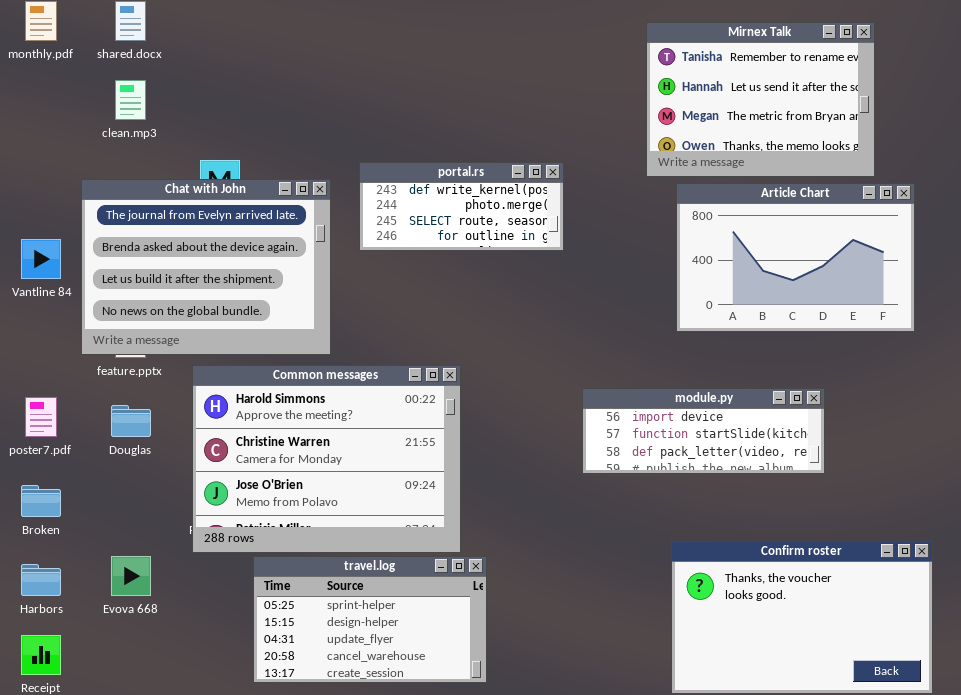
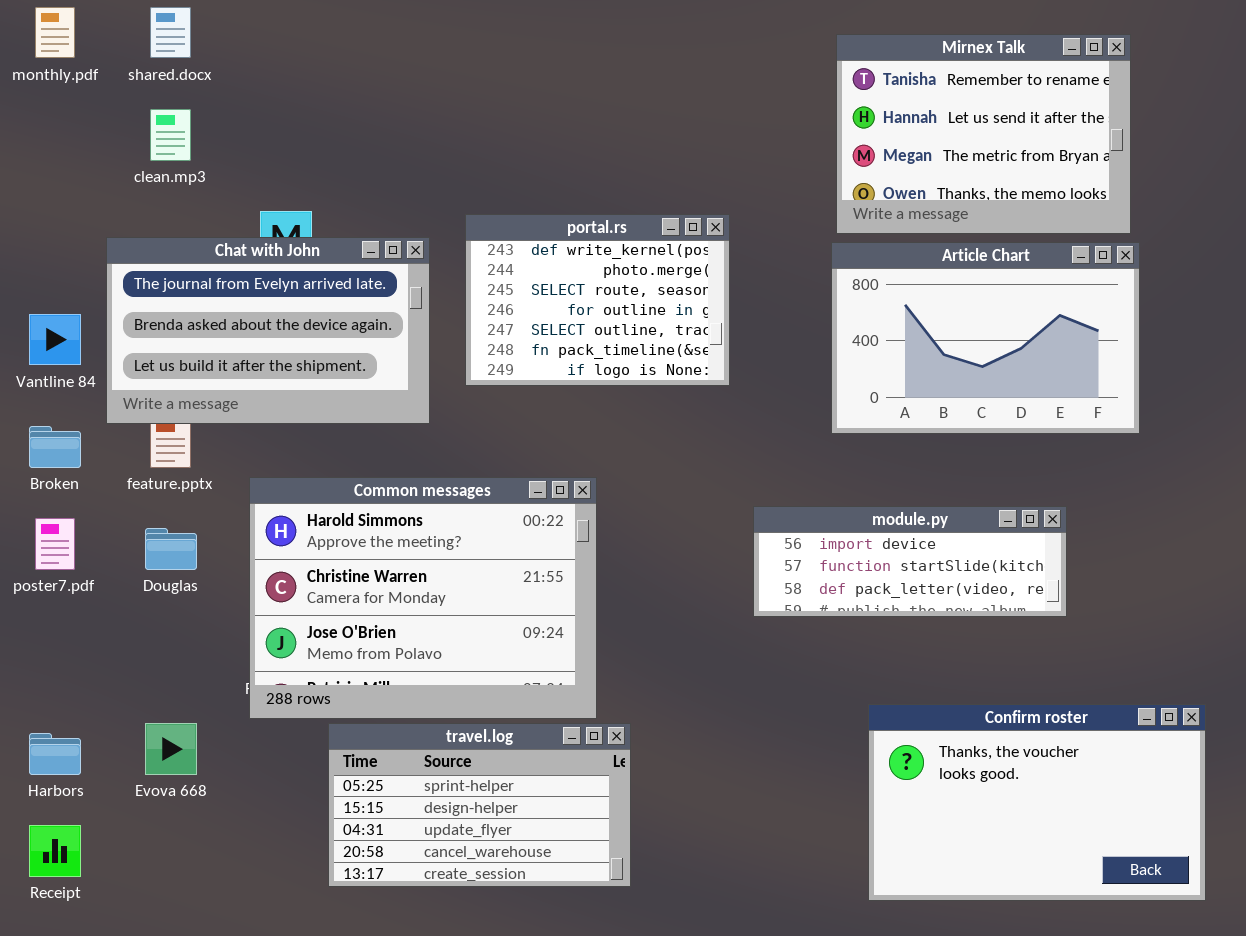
portal.rs: [359,162,564,251] -> [465,214,730,386], resized
Chat with John: [81,179,331,355] -> [106,237,430,424], resized
Article Chart: [676,183,915,332] -> [831,242,1140,434], moved
Broken: [21,485,61,517] -> [29,426,81,468], moved

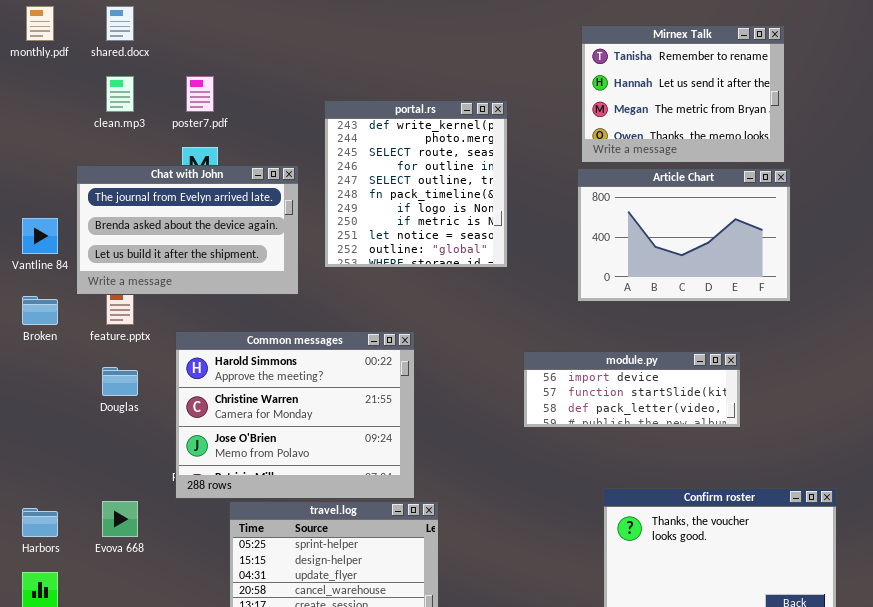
portal.rs: [465,214,730,386] -> [324,100,508,268], resized
poster7.pdf: [35,518,75,570] -> [186,76,214,112], moved

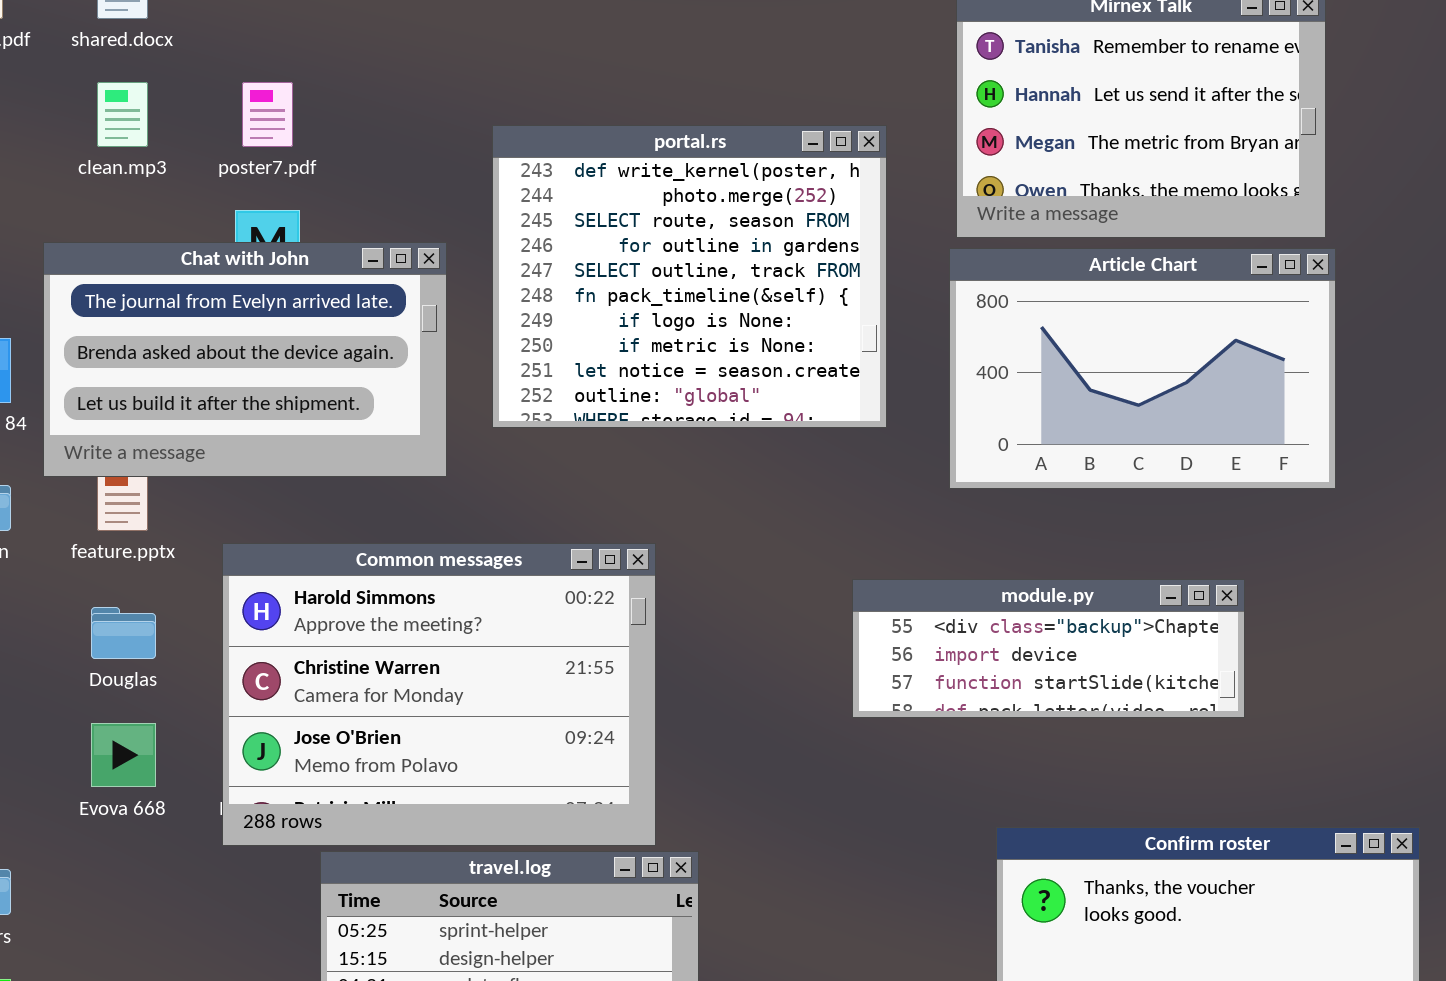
portal.rs: [324,100,508,268] -> [492,125,887,428], resized
module.py: [523,351,741,428] -> [852,579,1245,718], scrolled up 1 row
Evova 668: [102,501,138,537] -> [91,723,156,787], moved

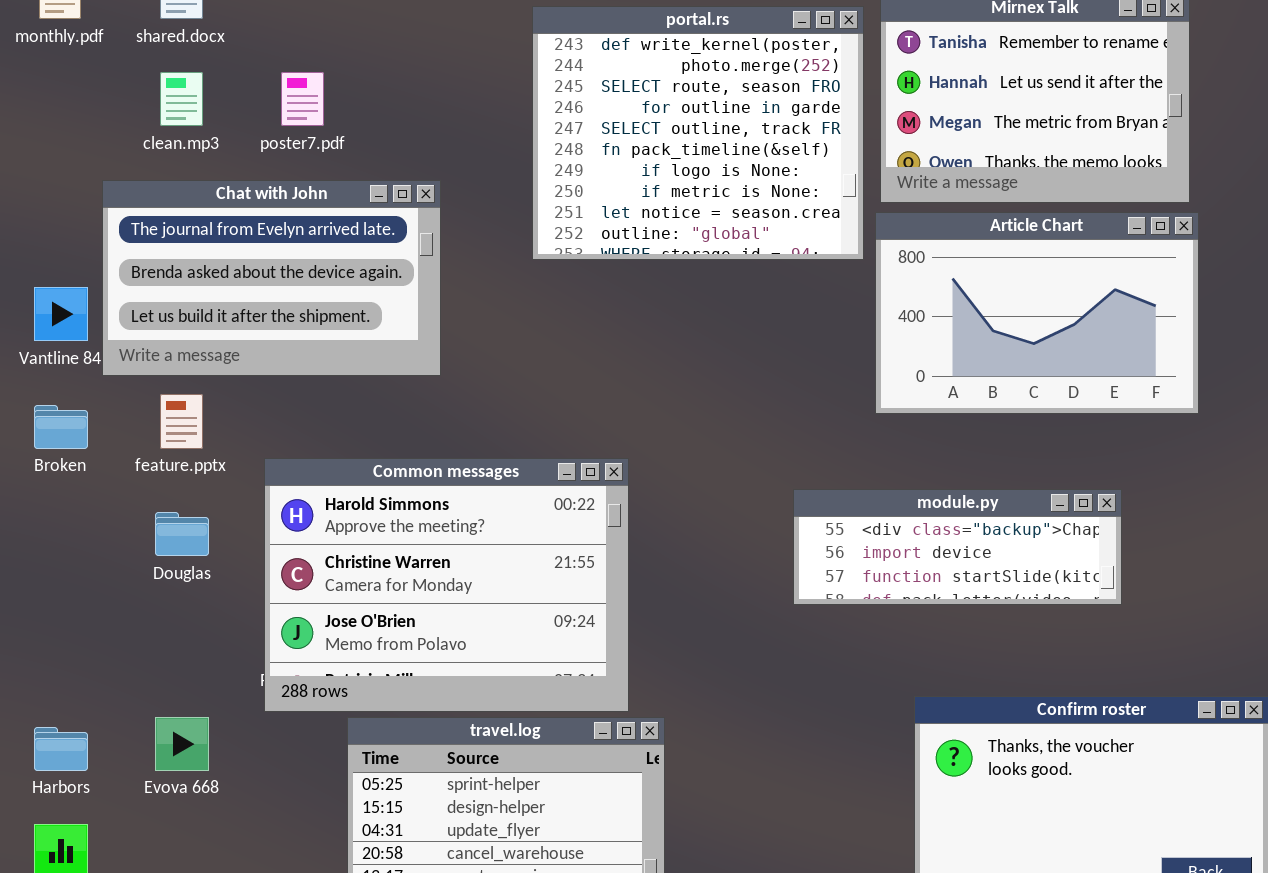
portal.rs: [492,125,887,428] -> [532,6,864,260], moved
Chat with John: [43,242,447,477] -> [102,180,441,376], moved
Evova 668: [91,723,156,787] -> [155,717,209,771], moved

